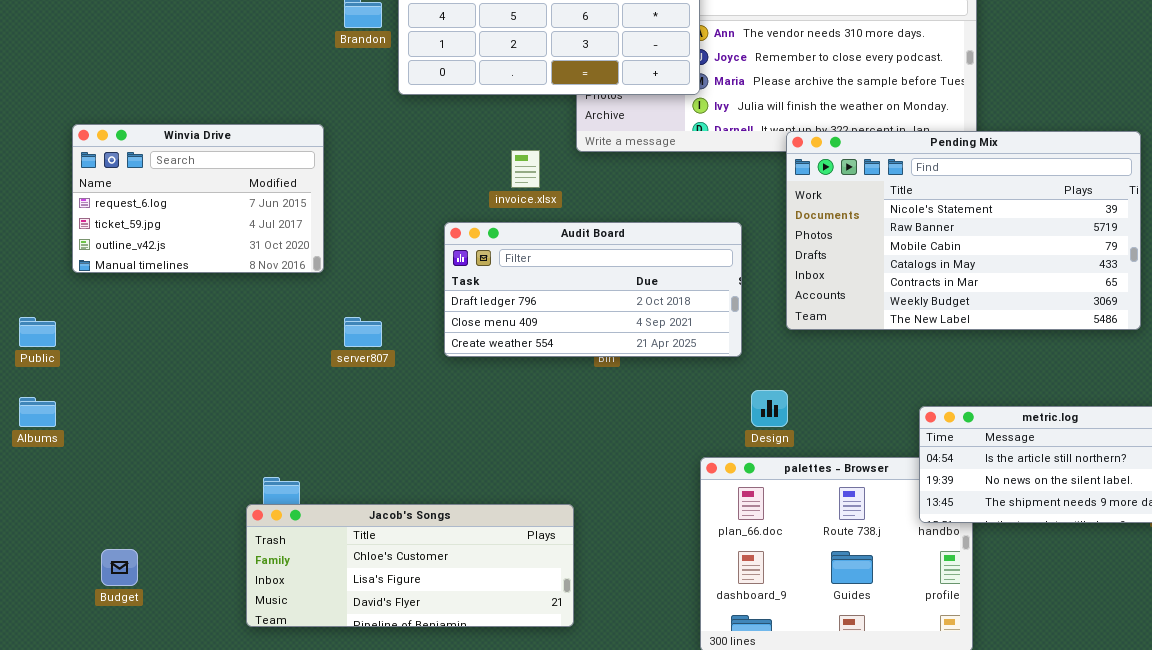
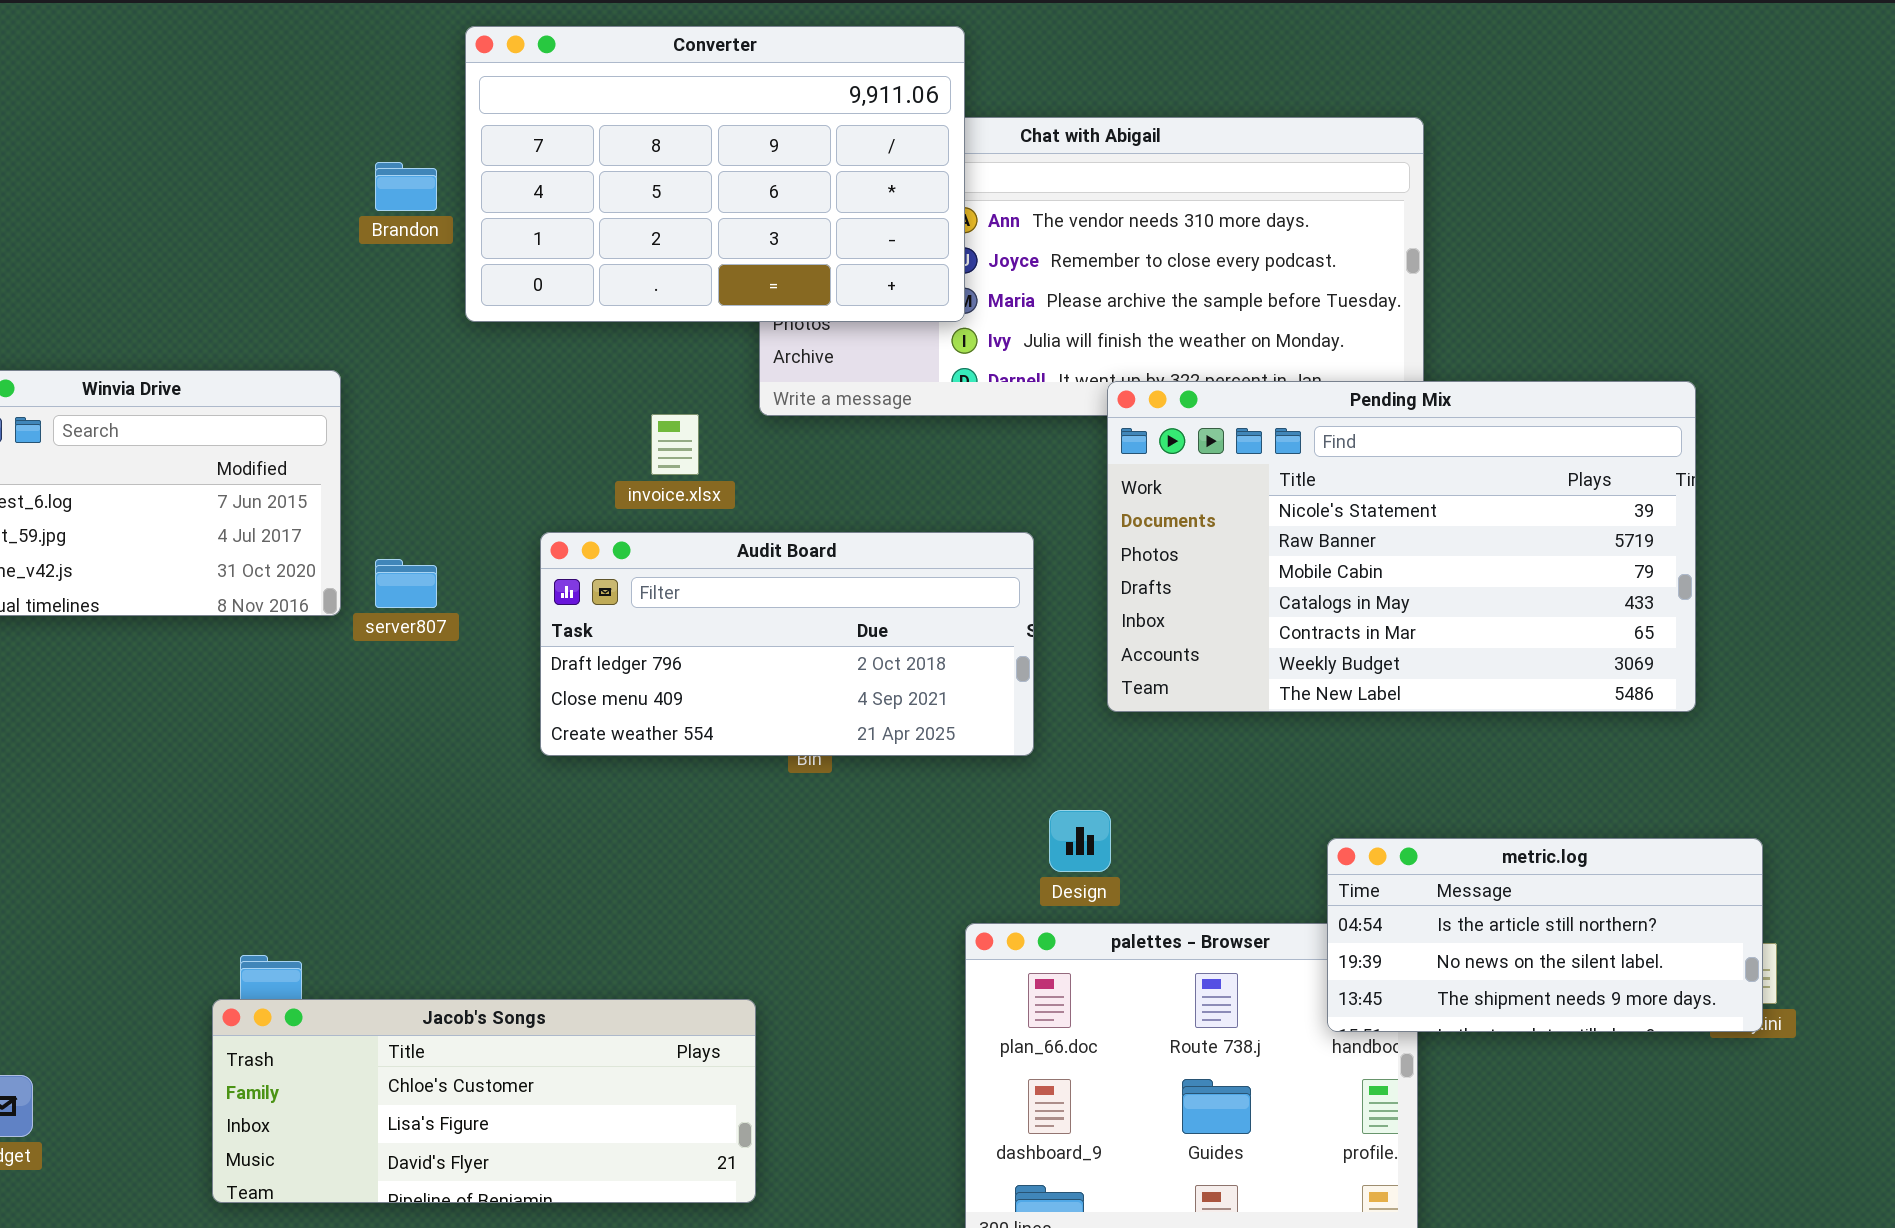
server807: [344,317,382,347] -> [375,559,437,608], moved

